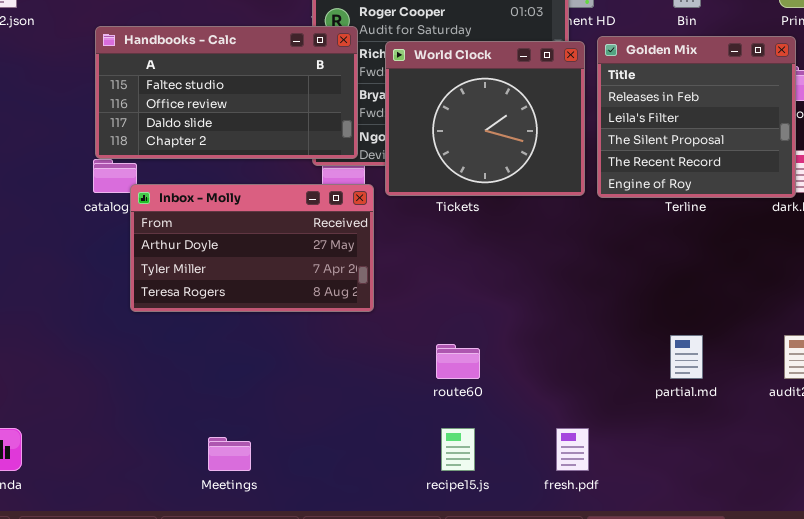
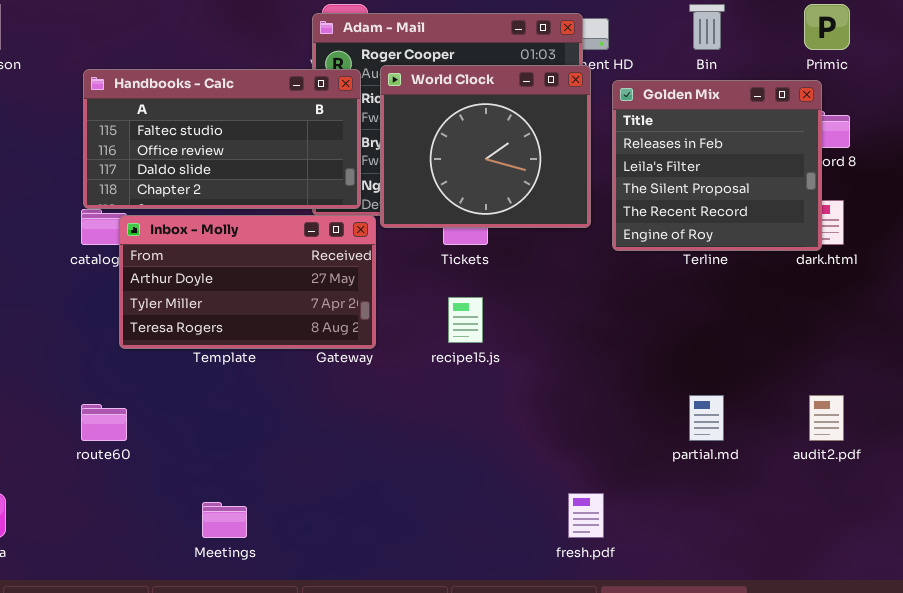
World Clock: [385,41,585,196] -> [380,65,591,228], moved
Inbox - Molly: [130,184,374,312] -> [119,215,376,349], moved
route60: [436,344,480,379] -> [81,404,127,441], moved
recipe15.js: [441,428,475,471] -> [448,297,483,343], moved

